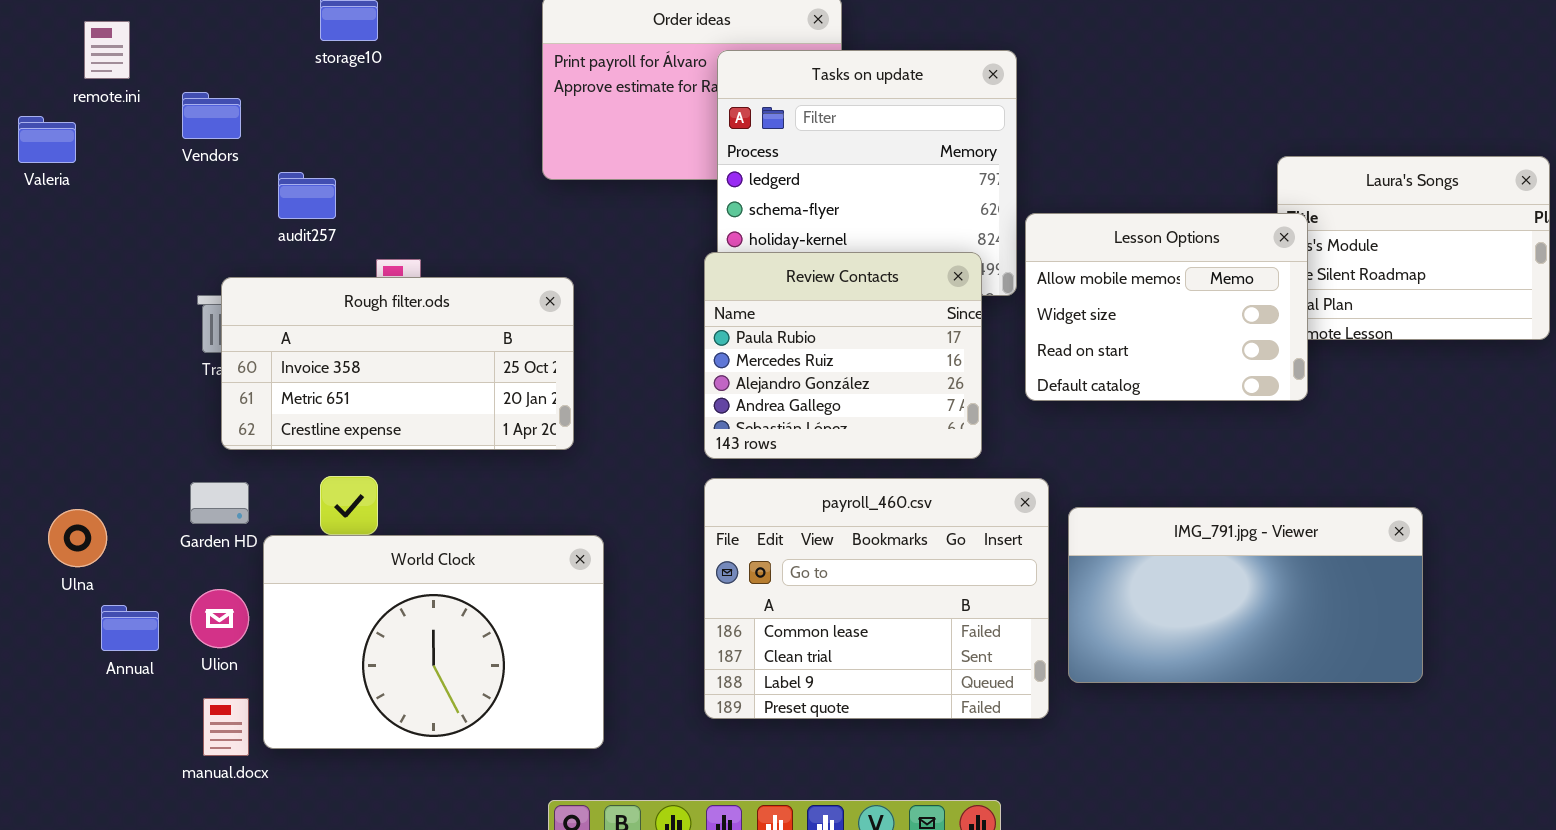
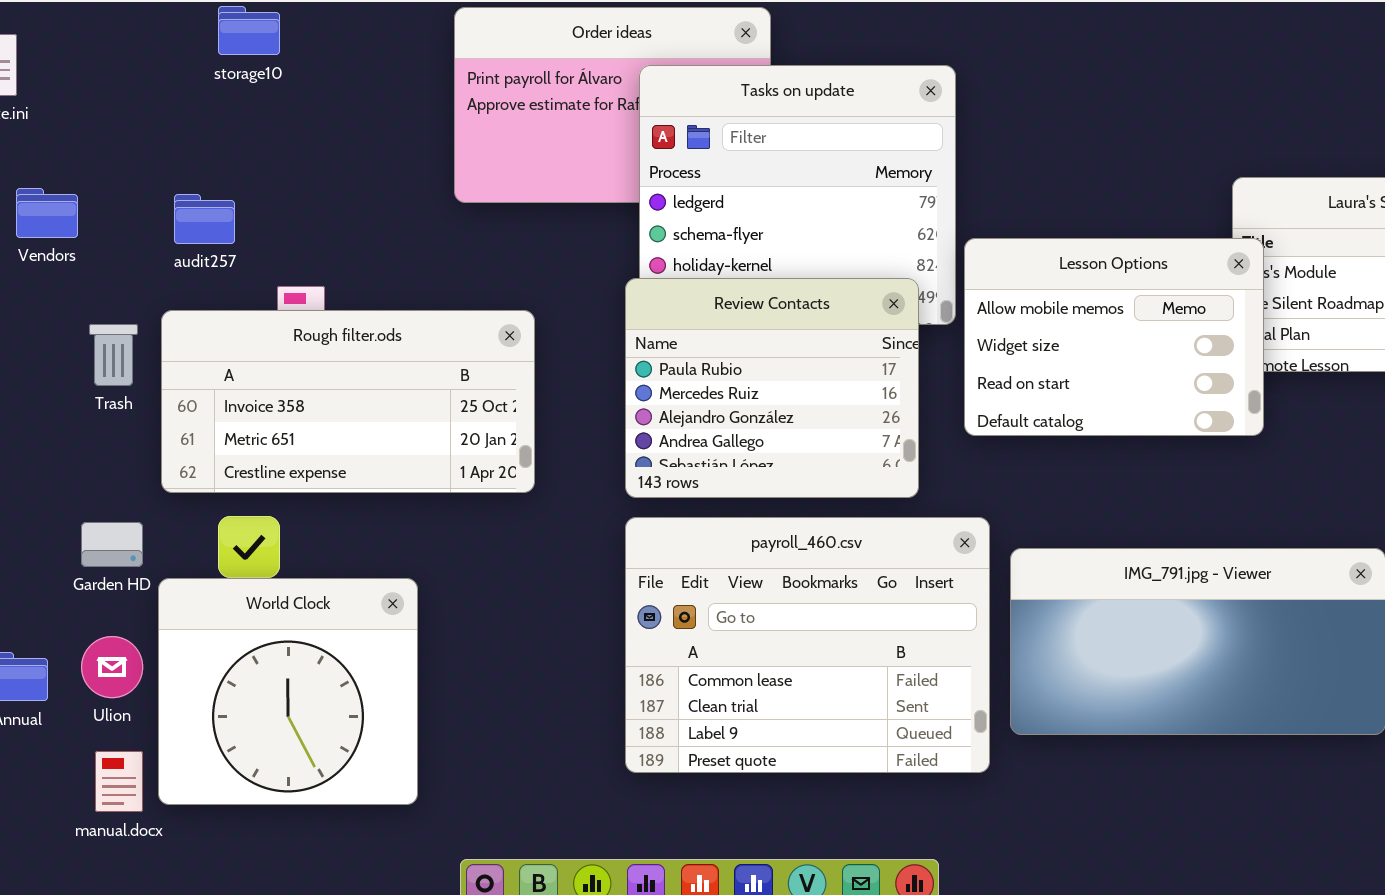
Vendors: [182,92,241,139] -> [16,188,78,238], moved
Rough filter.ods: [221,277,574,450] -> [161,310,535,493], moved
World Clock: [263,535,604,749] -> [158,578,418,805], resized

